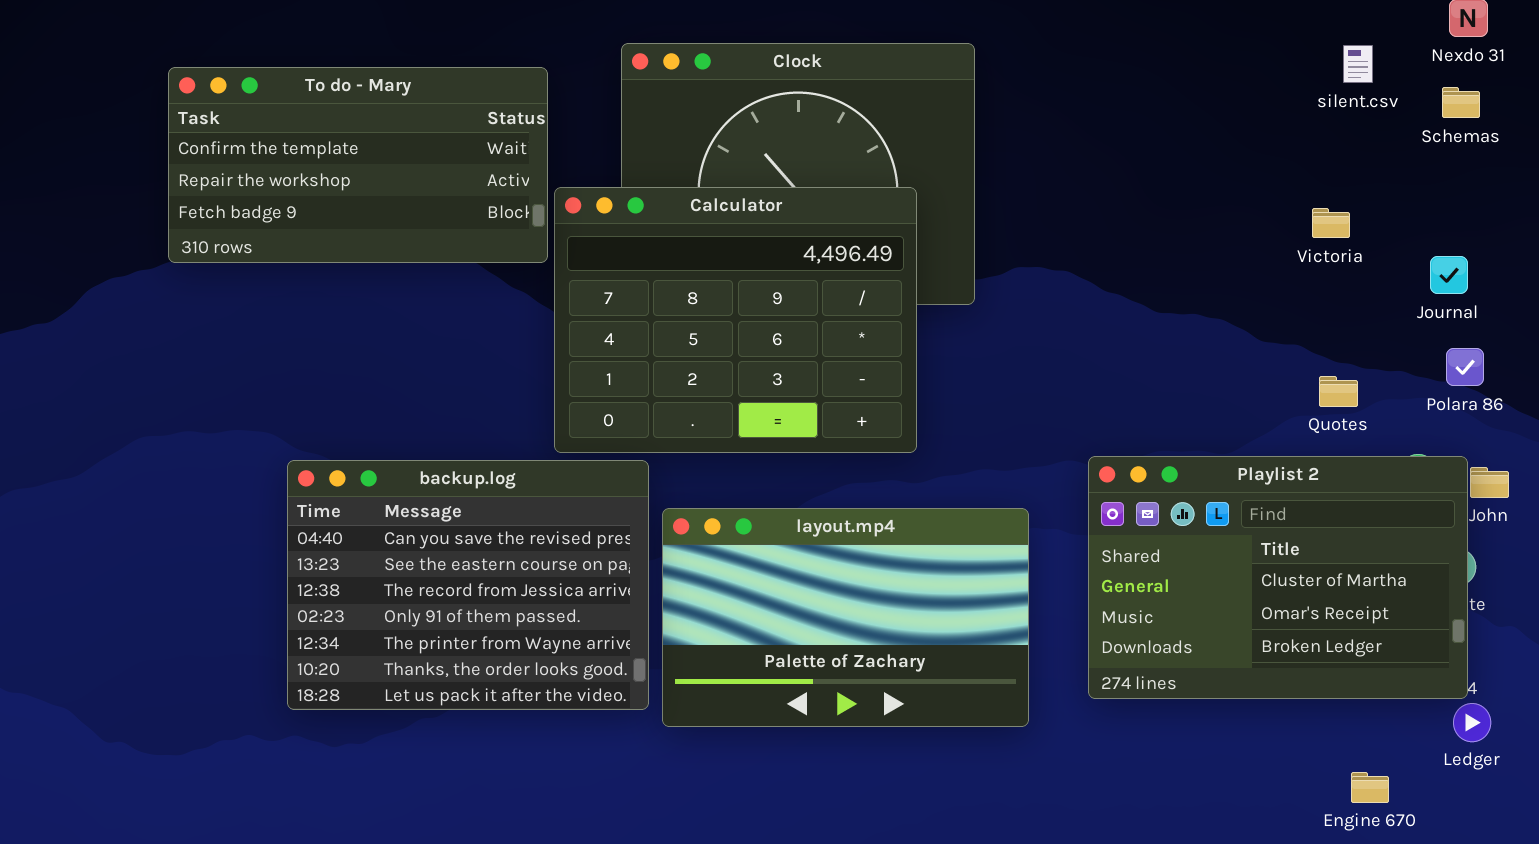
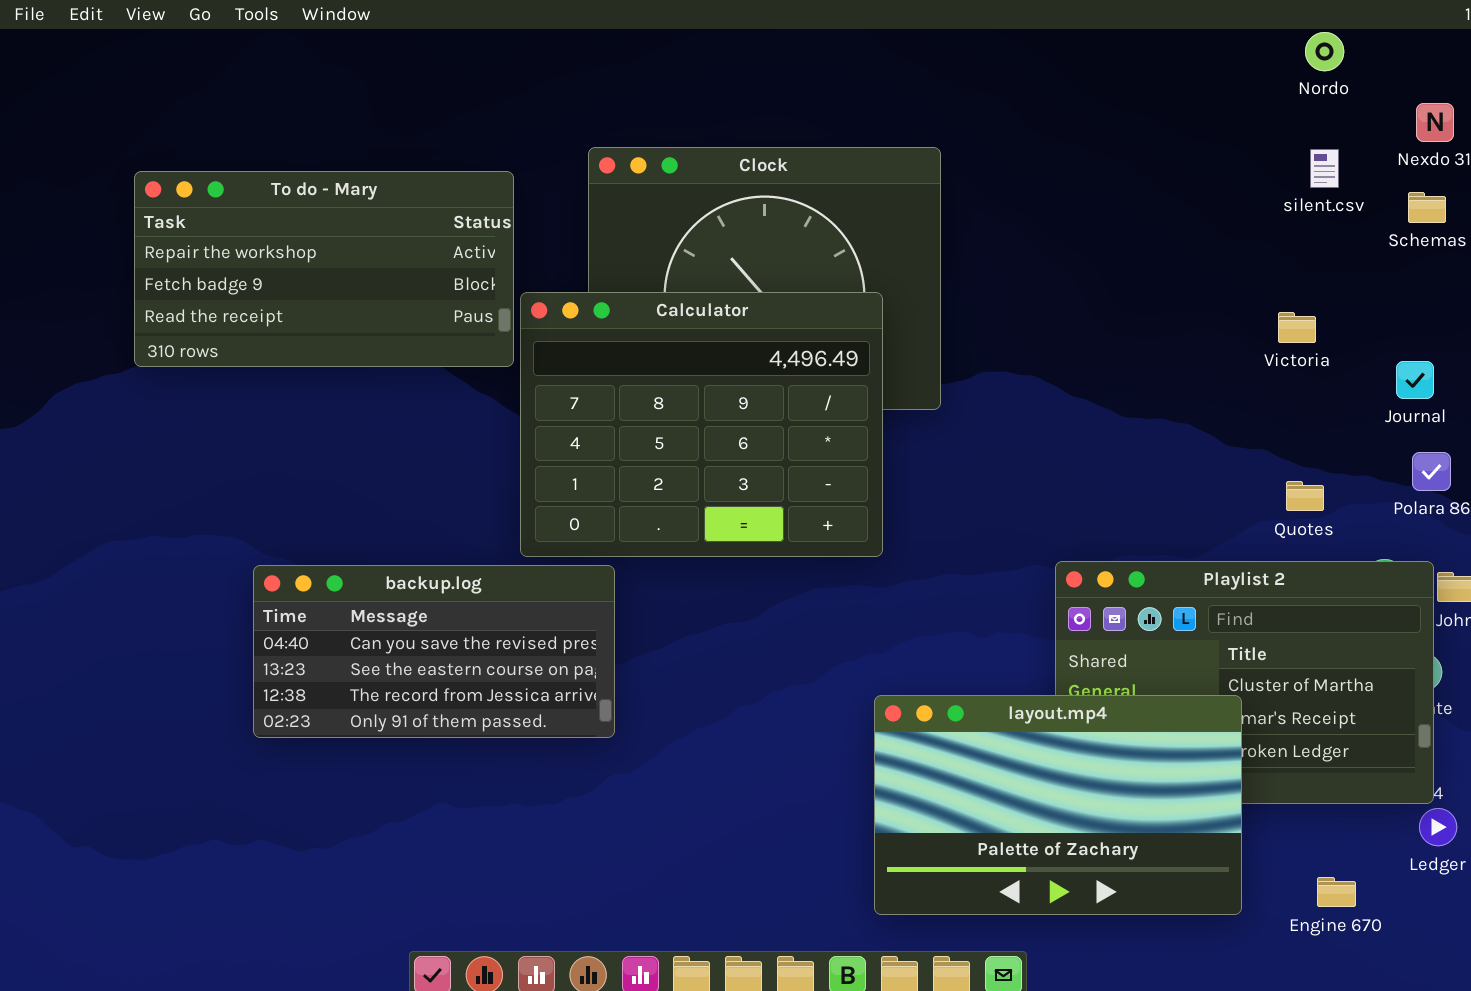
To do - Mary: [168,67,548,263] -> [134,171,514,367], scrolled down 1 row
backup.log: [287,460,649,710] -> [253,565,615,738], resized
layout.mp4: [662,508,1029,727] -> [874,695,1242,915], moved

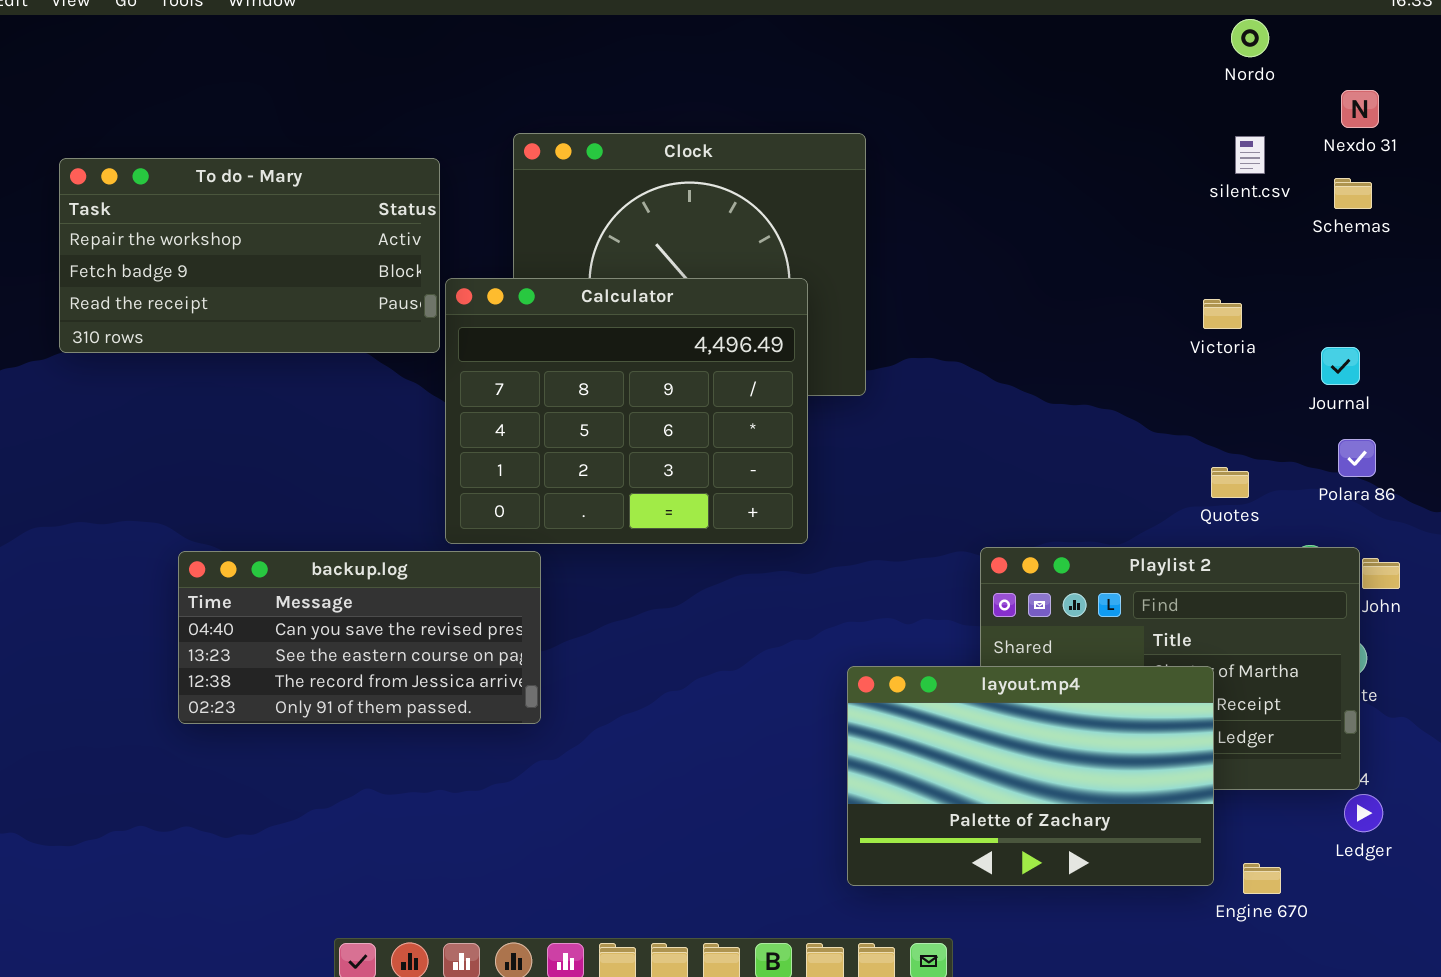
layout.mp4: [874,695,1242,915] -> [847,666,1214,886], moved

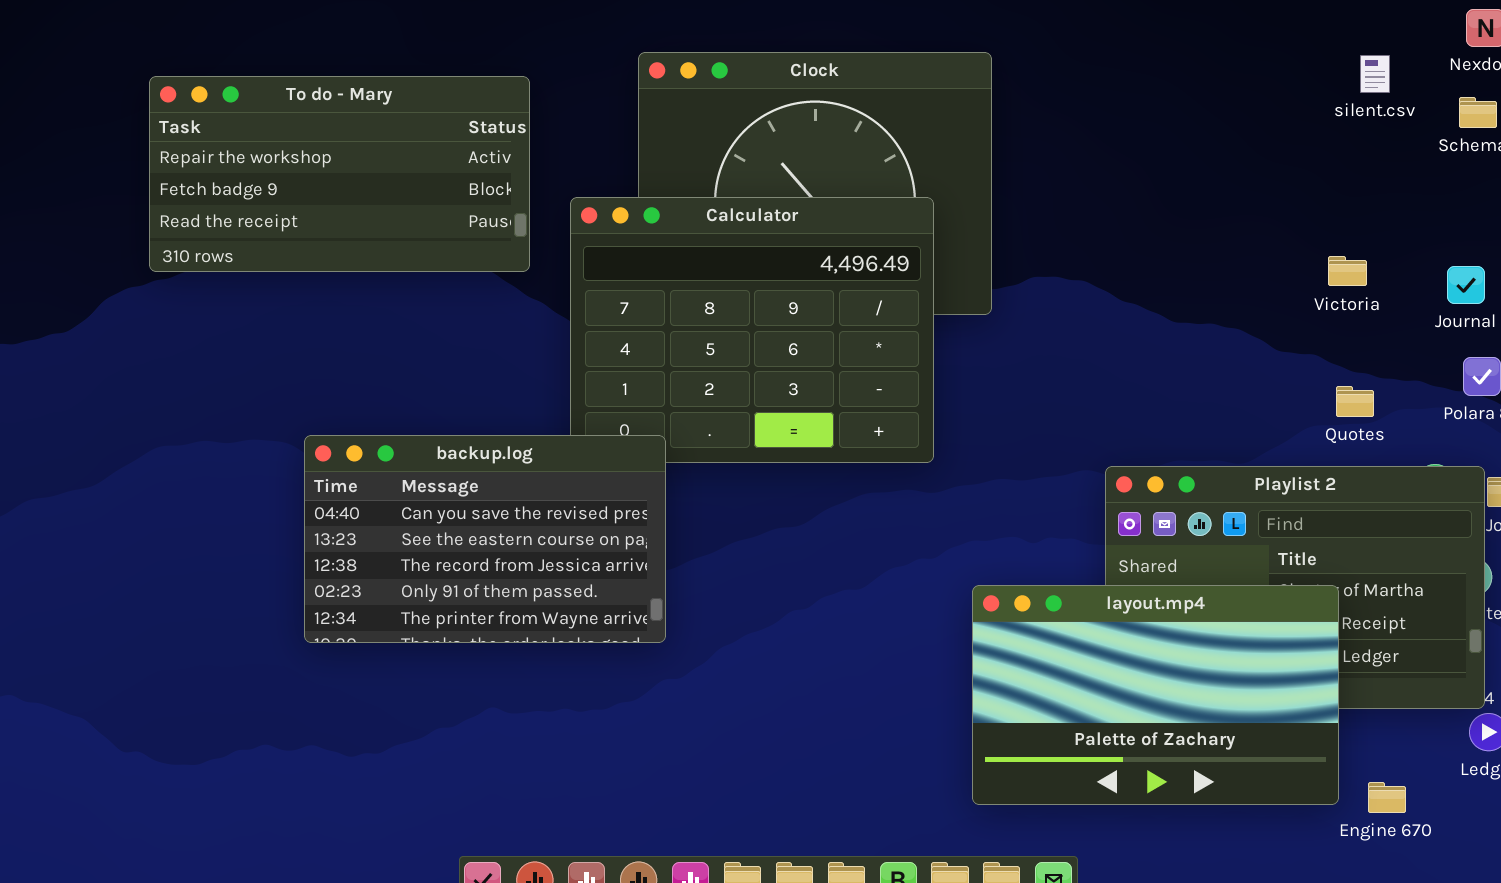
To do - Mary: [59,158,440,353] -> [149,76,530,272], moved
Victoria: [1203,299,1242,329] -> [1328,256,1367,286], moved
backup.log: [178,551,541,724] -> [304,435,666,643], resized

